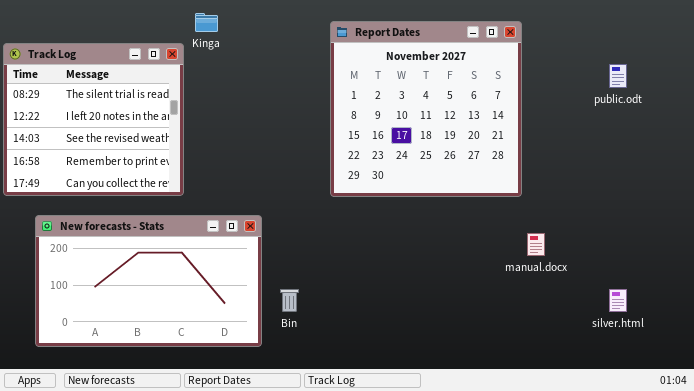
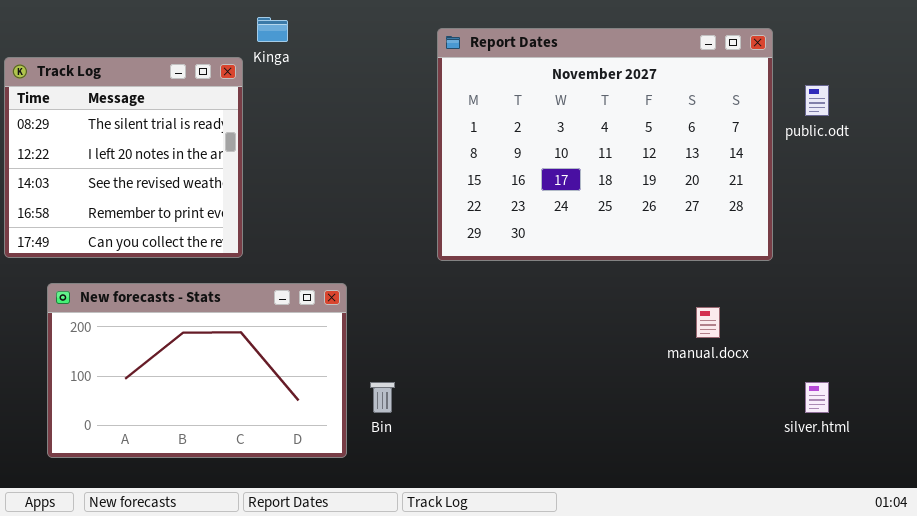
Report Dates: [330,21,522,197] -> [437,28,773,261], resized

